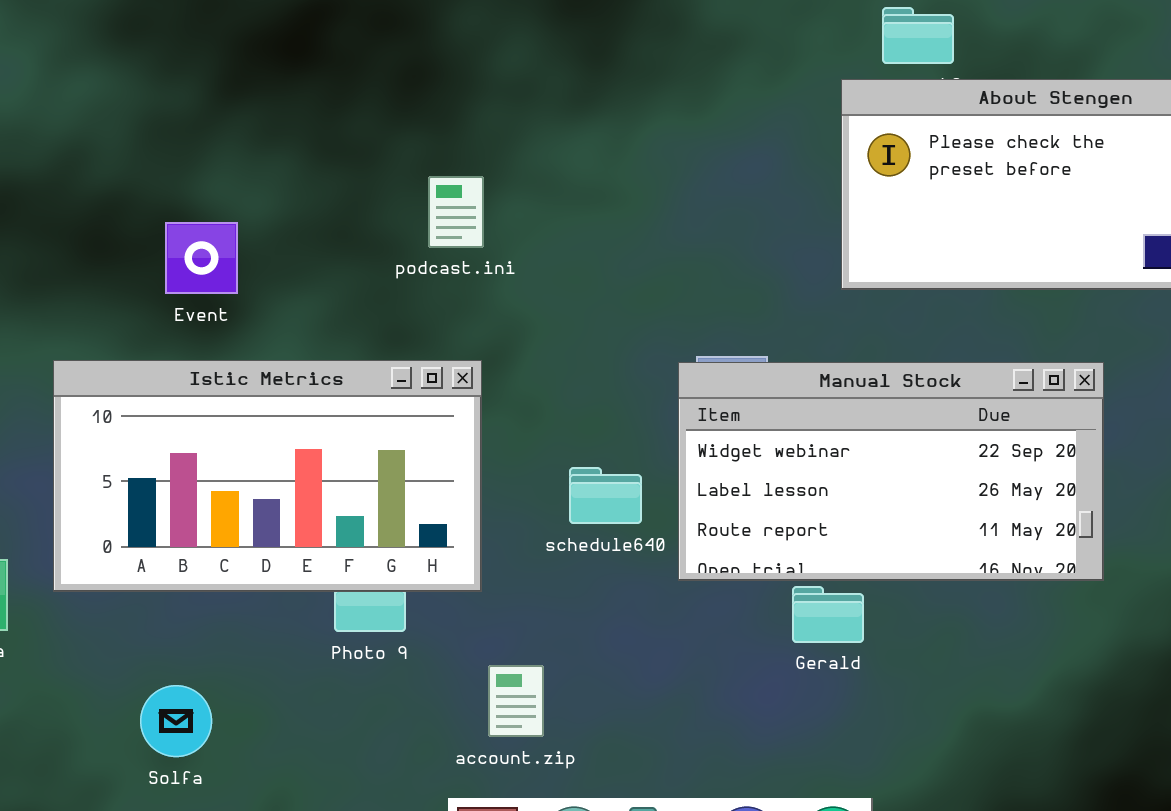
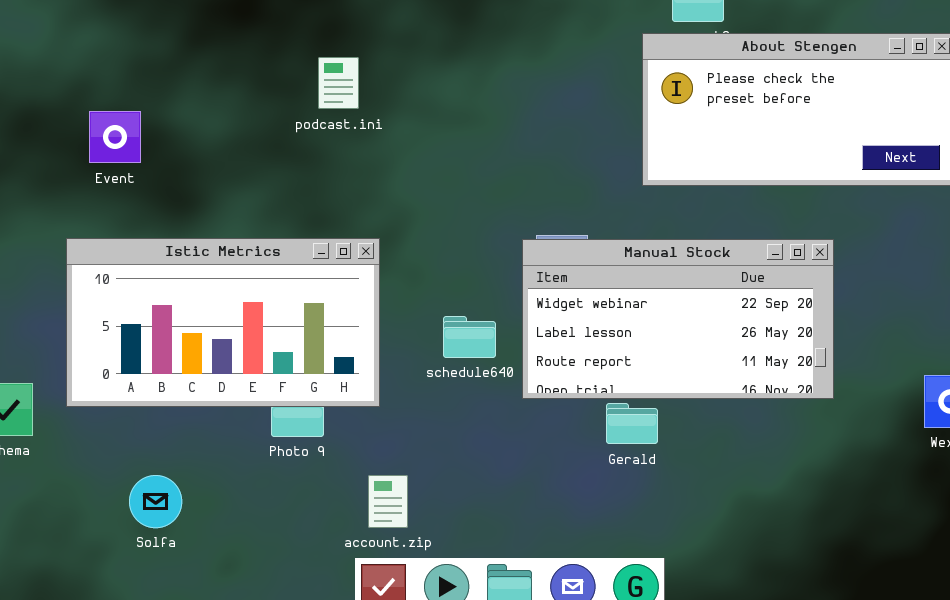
podcast.ini: [428,176,484,248] -> [318,57,359,109], moved
Event: [165,222,238,294] -> [89,111,141,163], moved
account.zip: [488,665,544,737] -> [368,475,408,528], moved

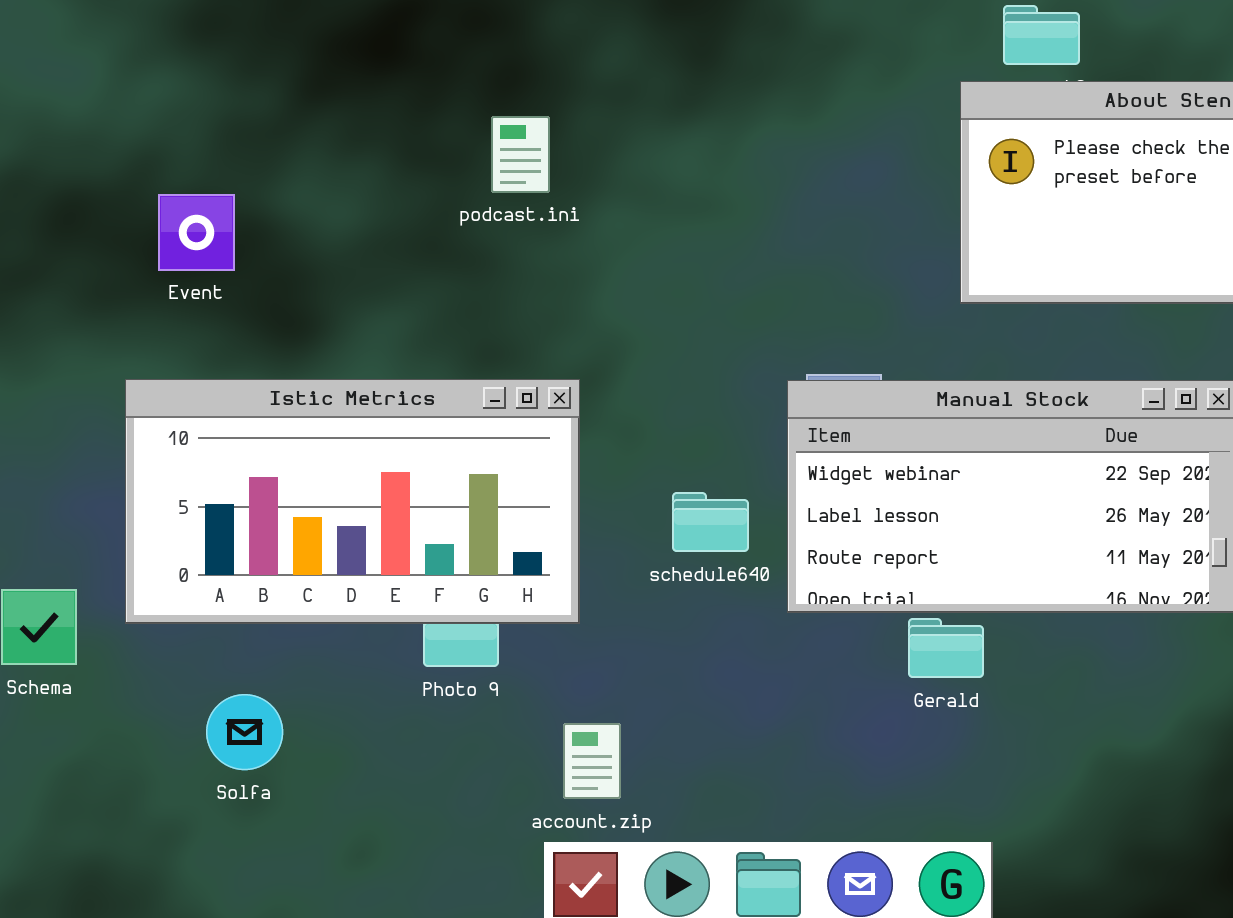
Solfa: [129,475,182,528] -> [206,694,283,770], moved

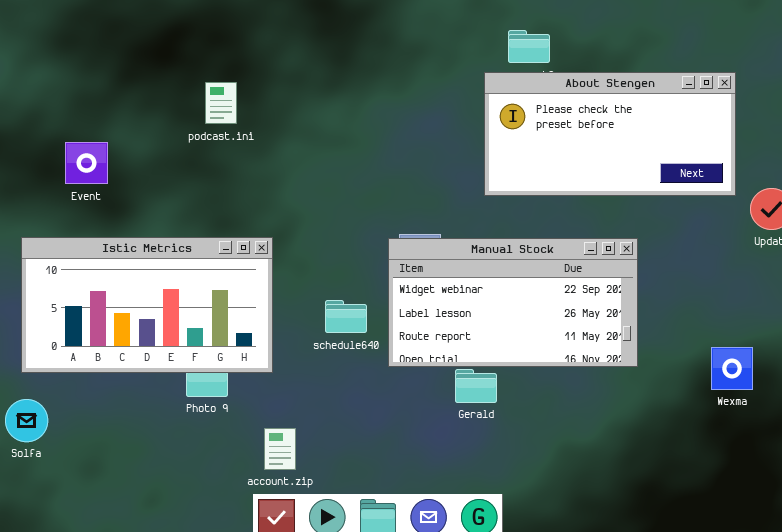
podcast.ini: [491,116,550,193] -> [205,82,237,124], moved
Event: [158,194,235,271] -> [65,142,108,184], moved
Solfa: [206,694,283,770] -> [5,399,48,442], moved

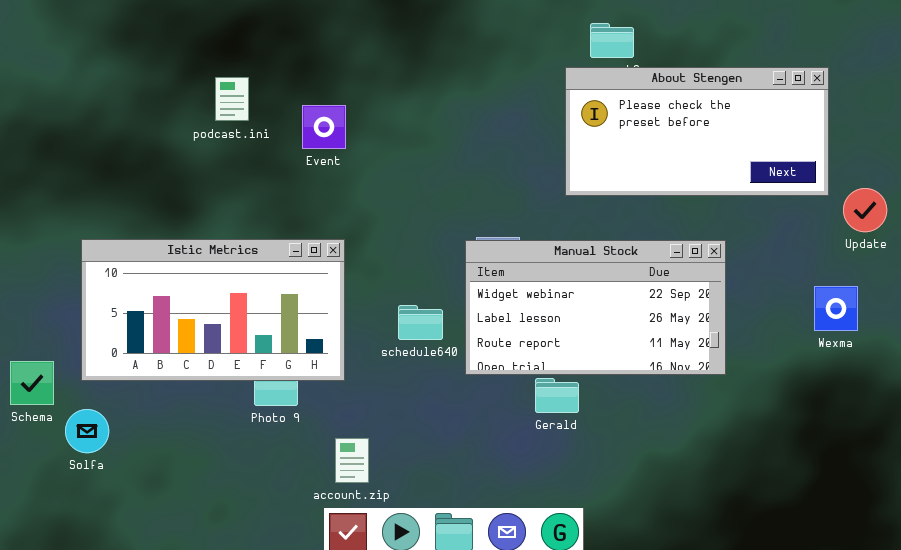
podcast.ini: [205,82,237,124] -> [215,77,249,121], moved
Event: [65,142,108,184] -> [302,105,346,149], moved
Wexma: [711,347,753,390] -> [814,286,858,331], moved

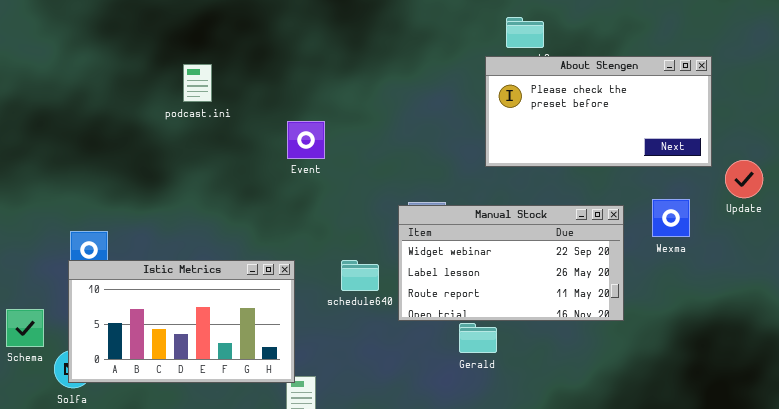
Event: [302,105,346,149] -> [287,121,325,159], moved
Istic Metrics: [81,239,345,381] -> [68,260,295,383], moved
Wexma: [814,286,858,331] -> [652,199,690,237], moved

